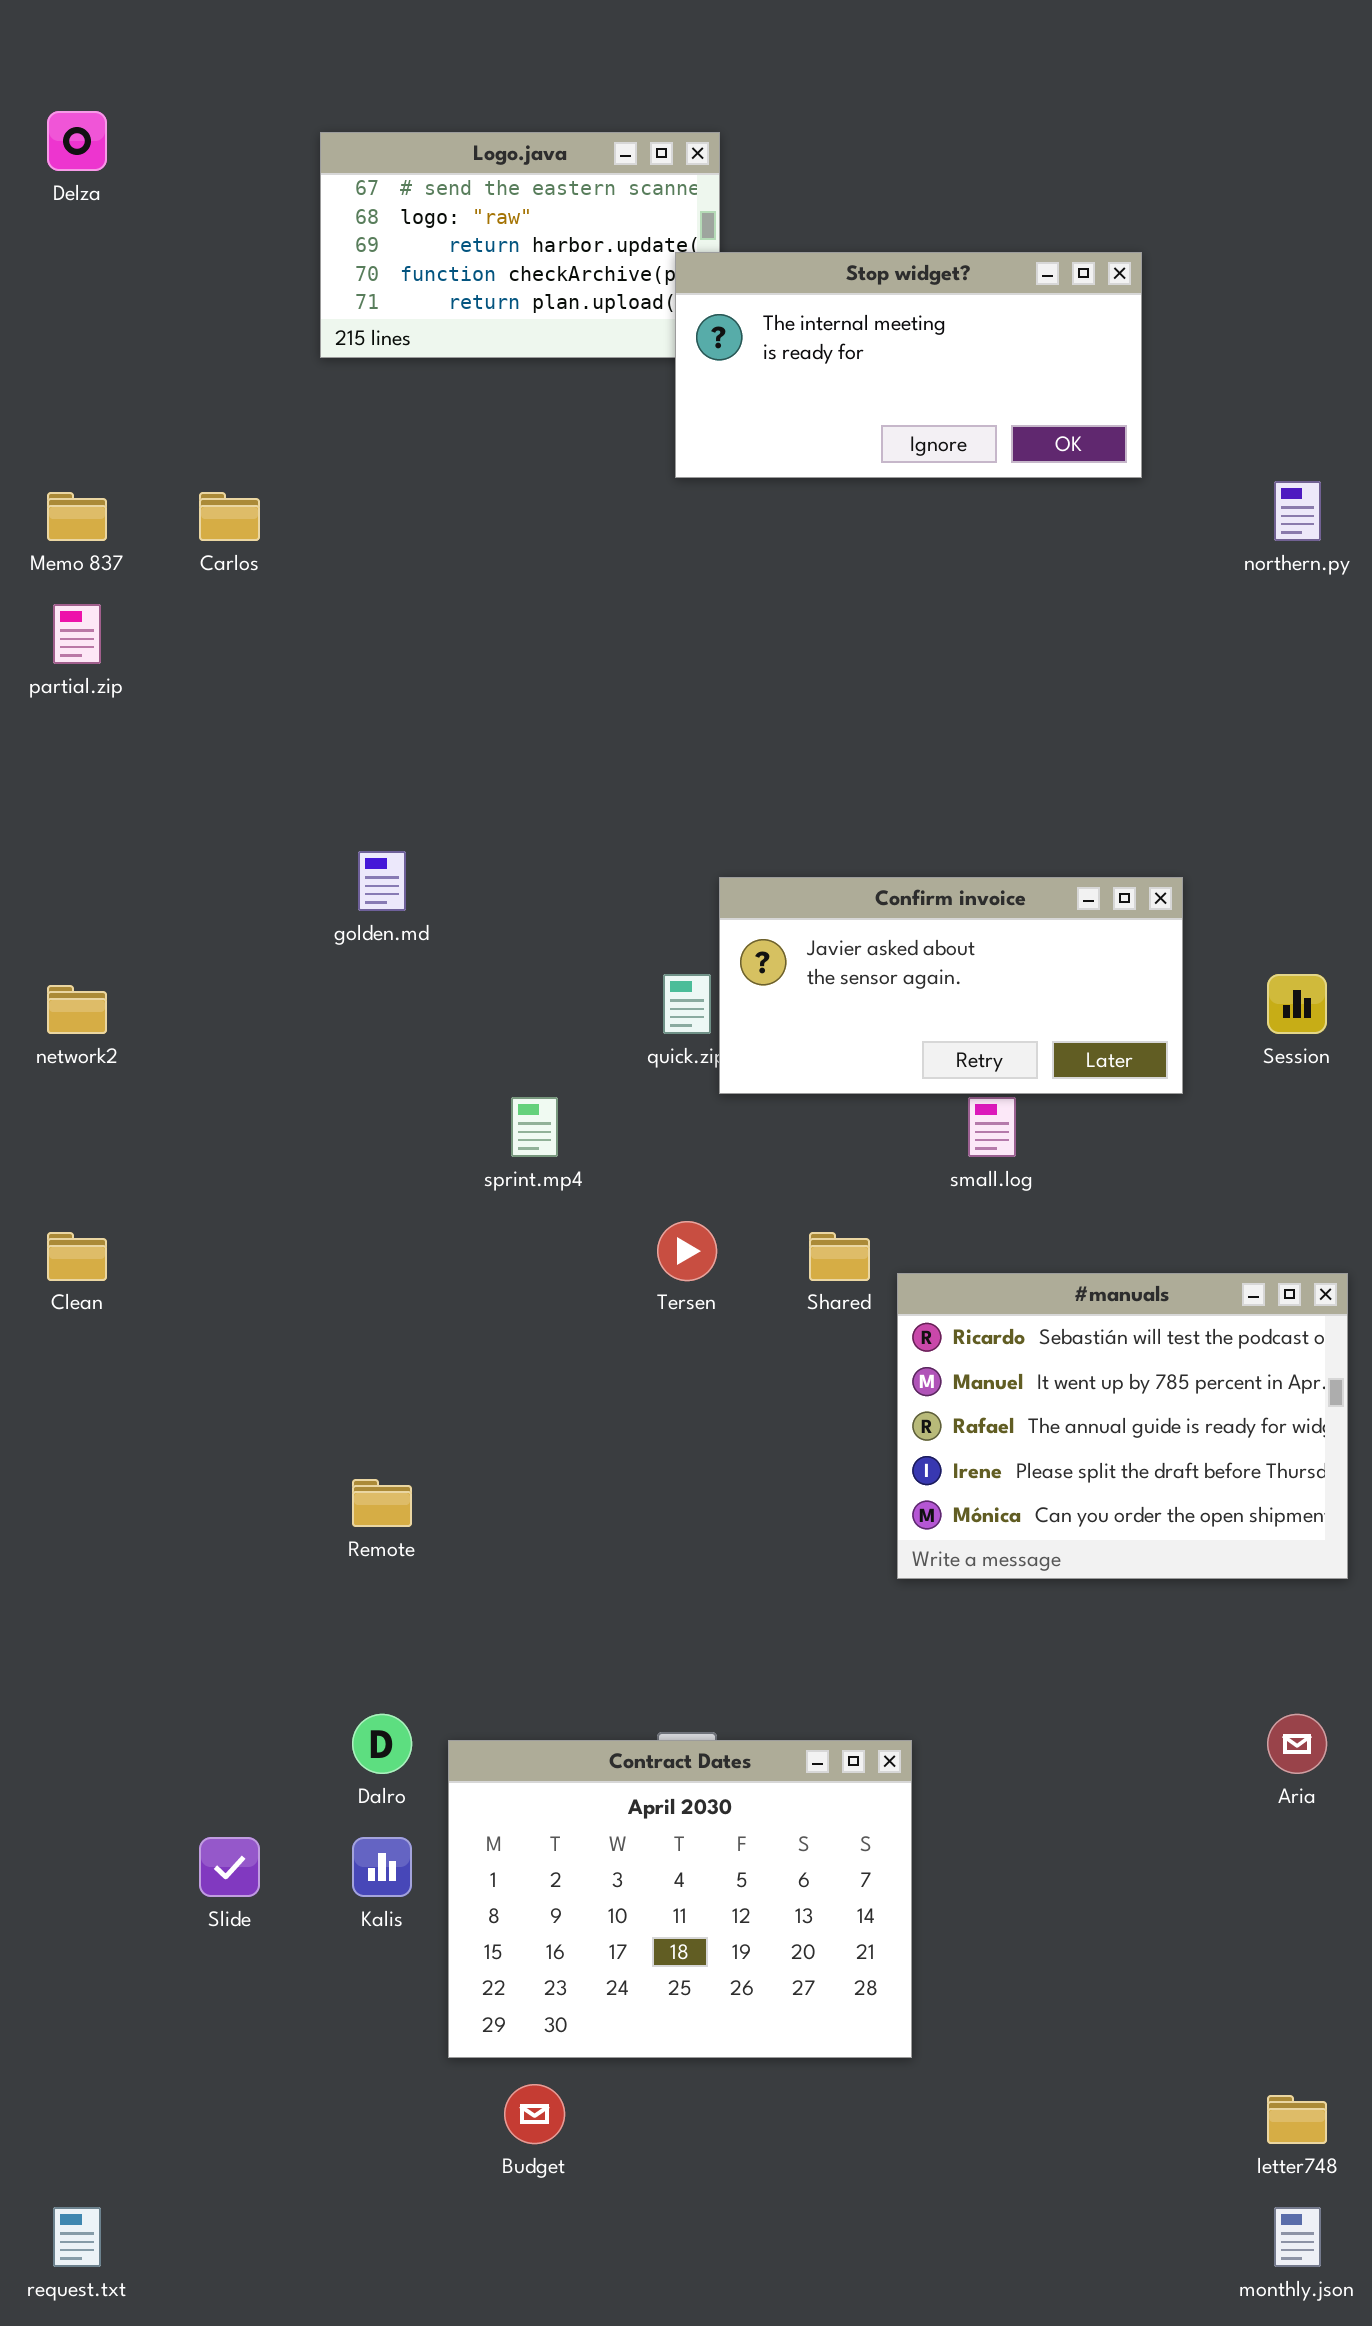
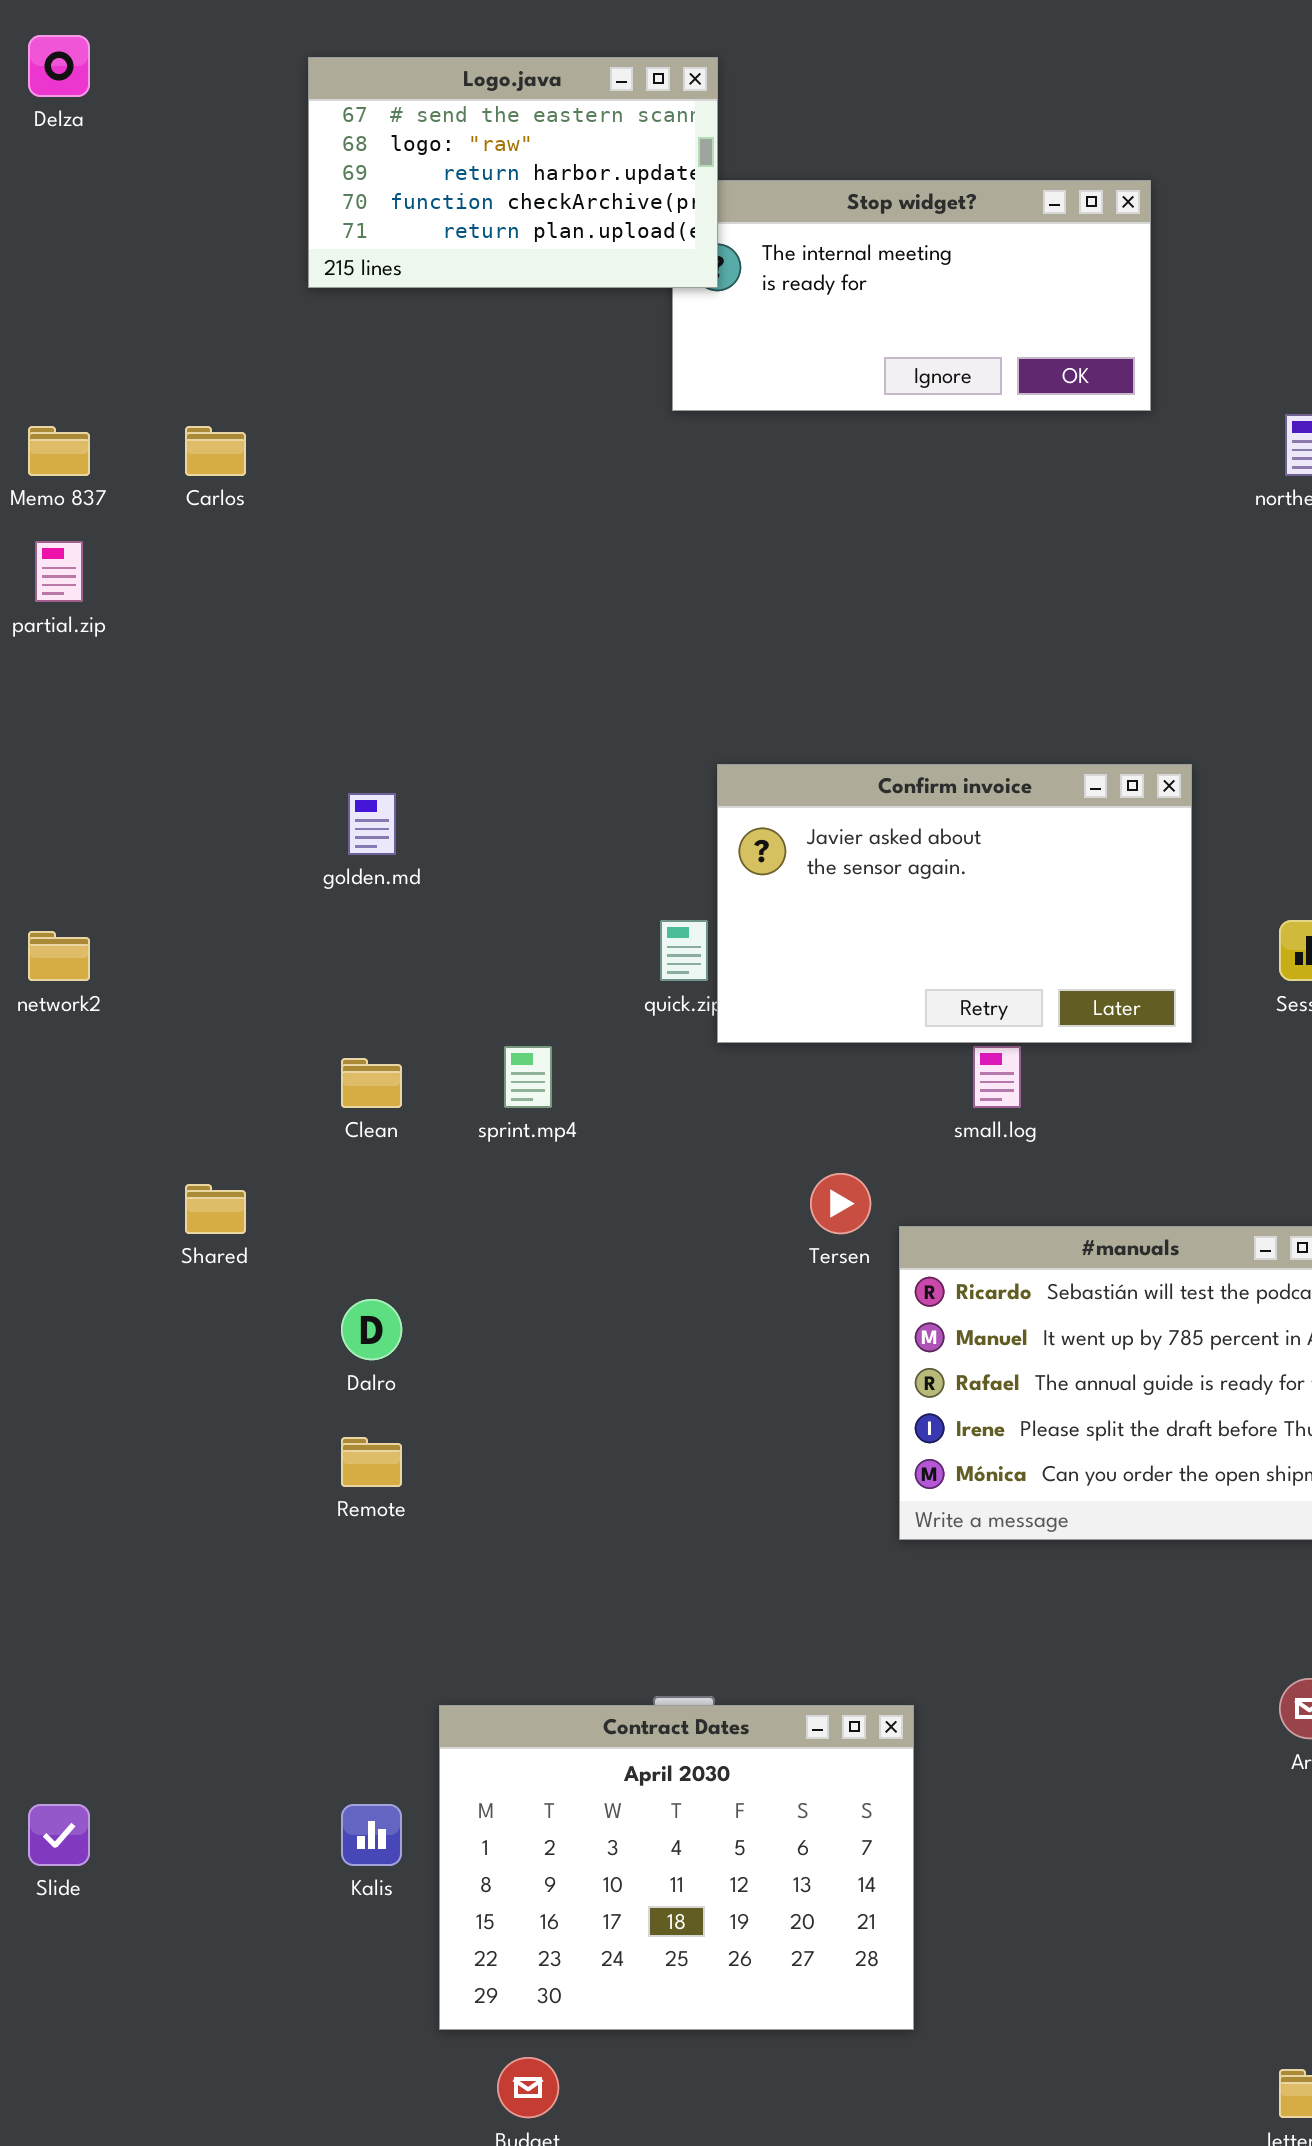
Logo.java: [320,132,720,358] -> [308,57,718,288], raised
Confirm invoice: [719,877,1183,1094] -> [717,764,1192,1043], resized
Tersen: [657,1221,717,1281] -> [810,1173,871,1234], moved
Clean: [47,1232,107,1281] -> [341,1058,402,1108], moved
Shared: [809,1232,870,1281] -> [185,1184,246,1234], moved
Dalro: [352,1714,412,1774] -> [341,1299,402,1360], moved
Slide: [199,1837,260,1897] -> [28,1804,90,1866], moved

